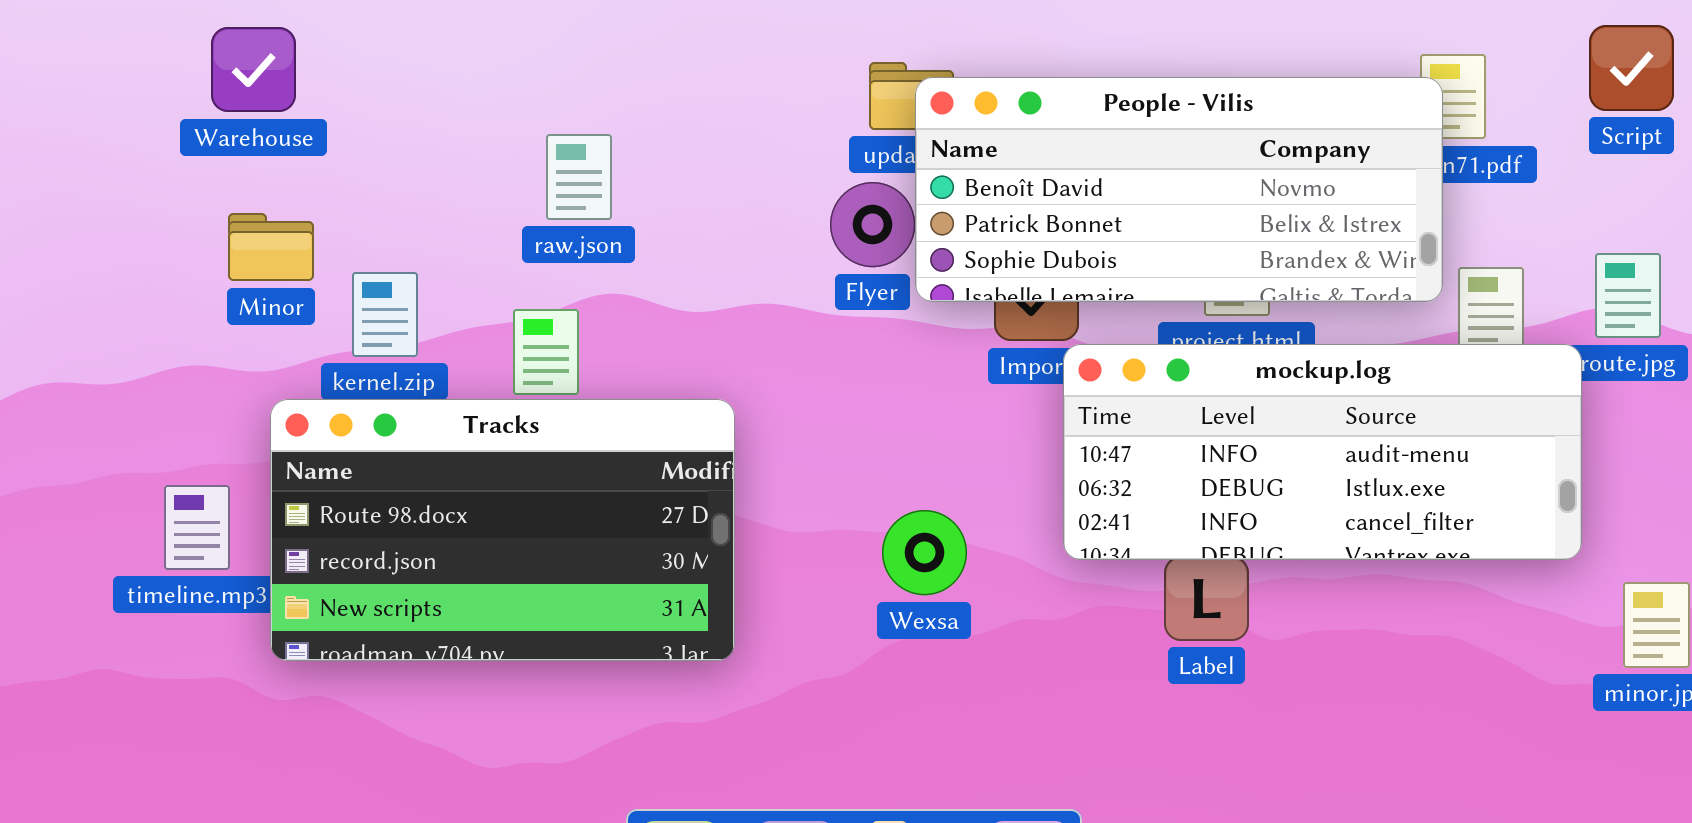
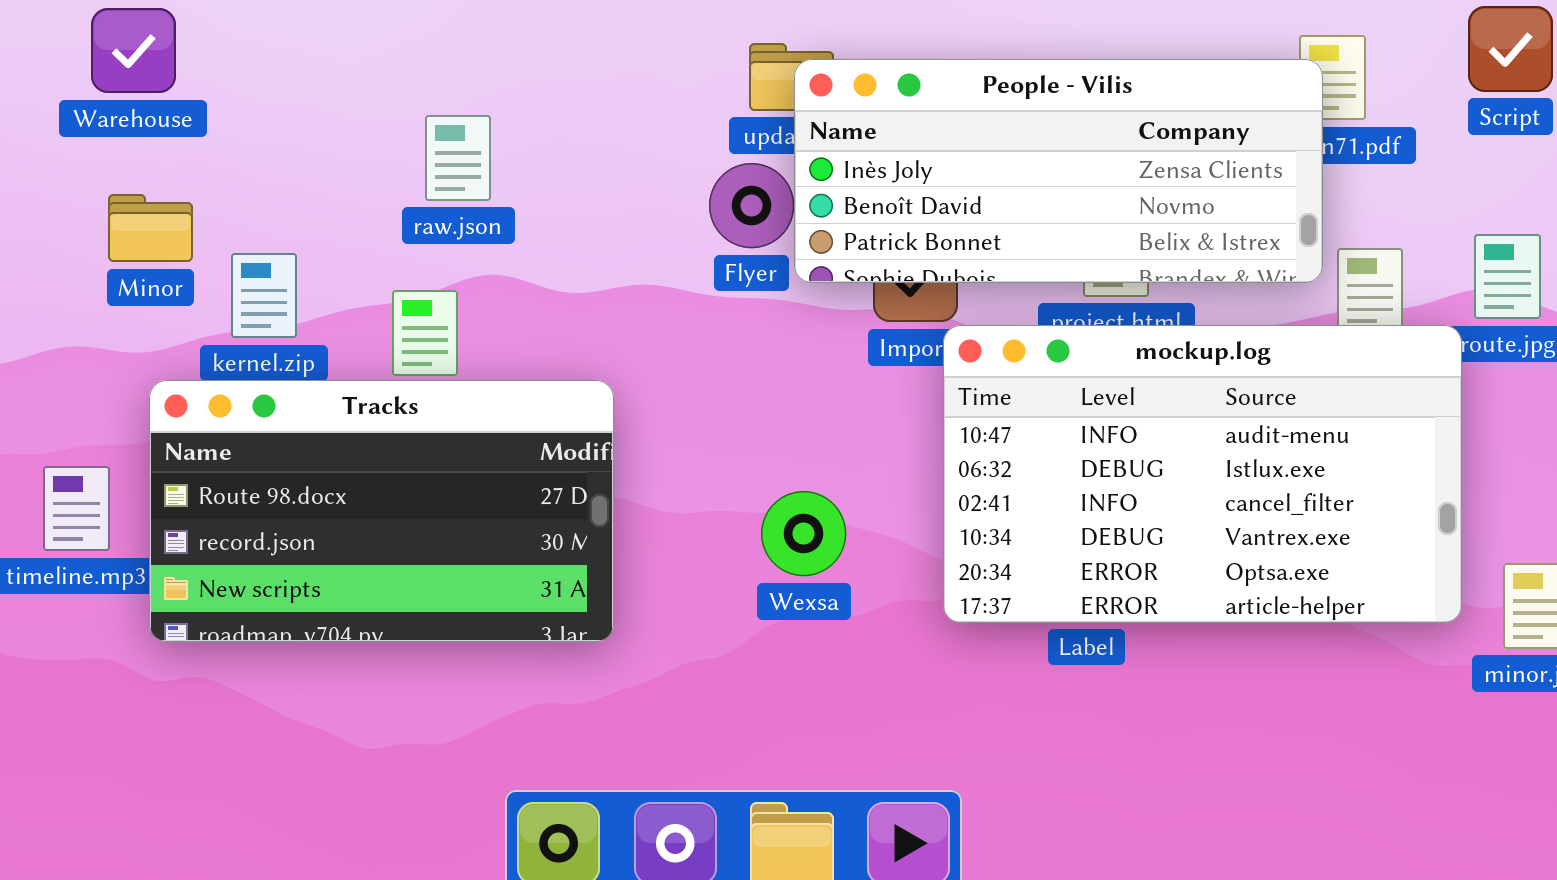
People - Vilis: [915,77,1443,302] -> [794,59,1323,283], scrolled up 1 row
mockup.log: [1063,344,1582,560] -> [943,325,1462,623], resized

